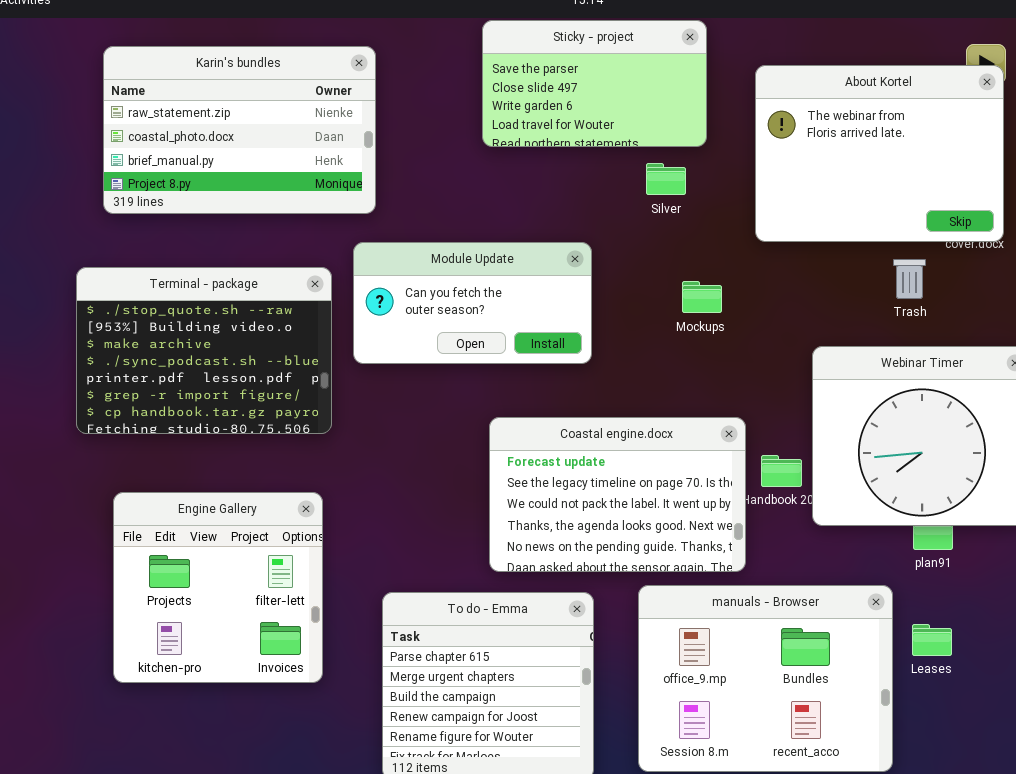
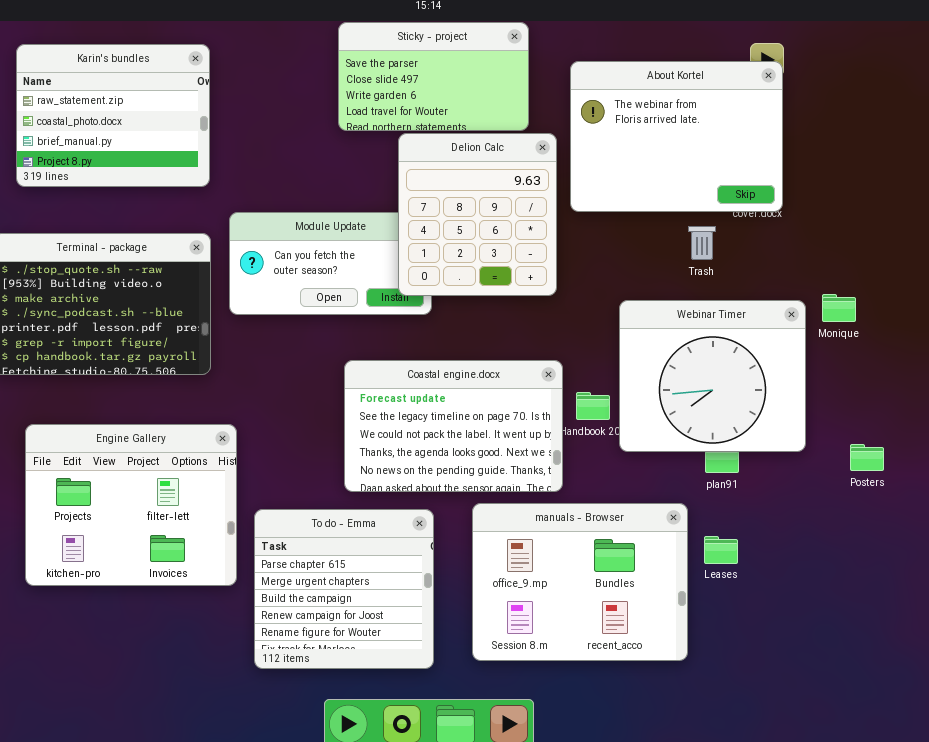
Karin's bundles: [103,46,376,214] -> [16,44,210,187], resized
Delion Calc: none -> [398,133,557,296], opened
Engine Gallery: [113,492,323,683] -> [25,424,237,586], resized

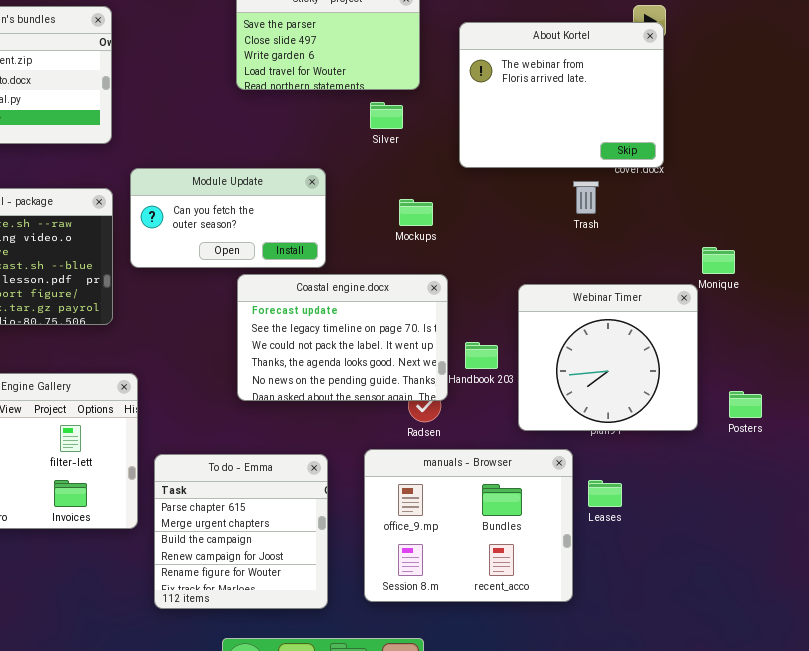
Delion Calc: [398,133,557,296] -> none, closed
Webinar Timer: [619,300,806,452] -> [518,284,698,431], moved
Coastal engine.docx: [344,360,563,492] -> [237,274,448,401], moved

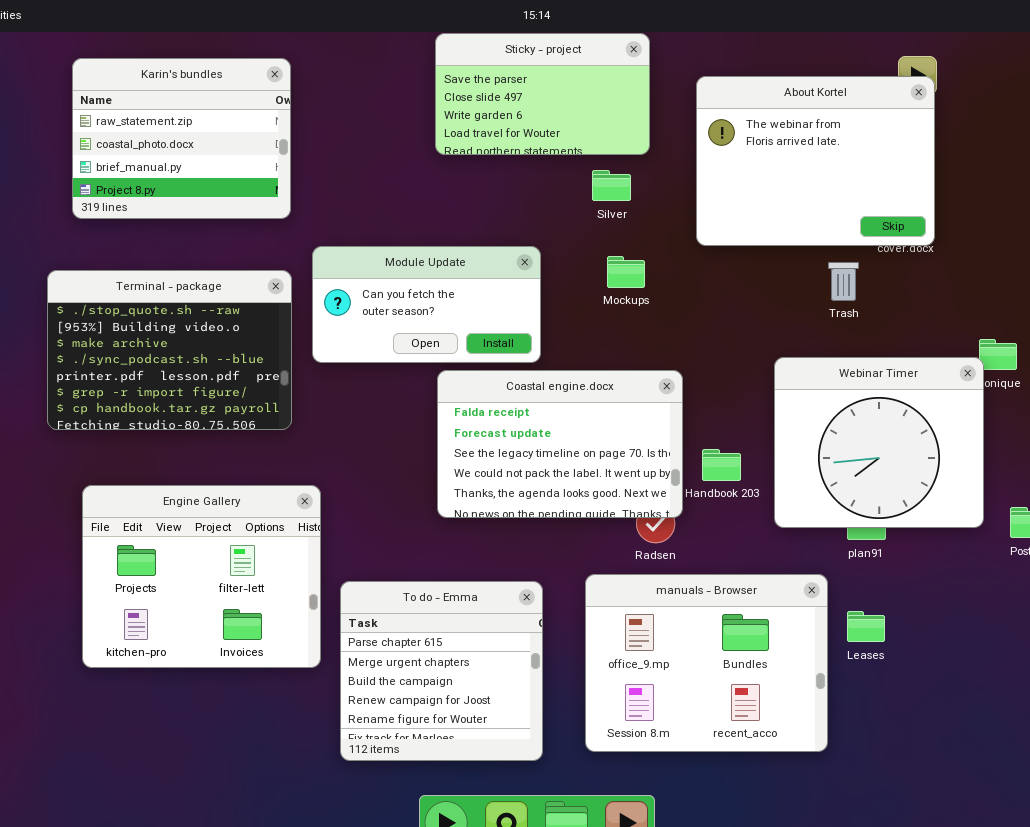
Mockups: [399,199,433,226] -> [607,256,645,288], moved
Coastal engine.docx: [237,274,448,401] -> [437,370,683,518], scrolled up 1 row
Webinar Timer: [518,284,698,431] -> [774,357,984,528], moved

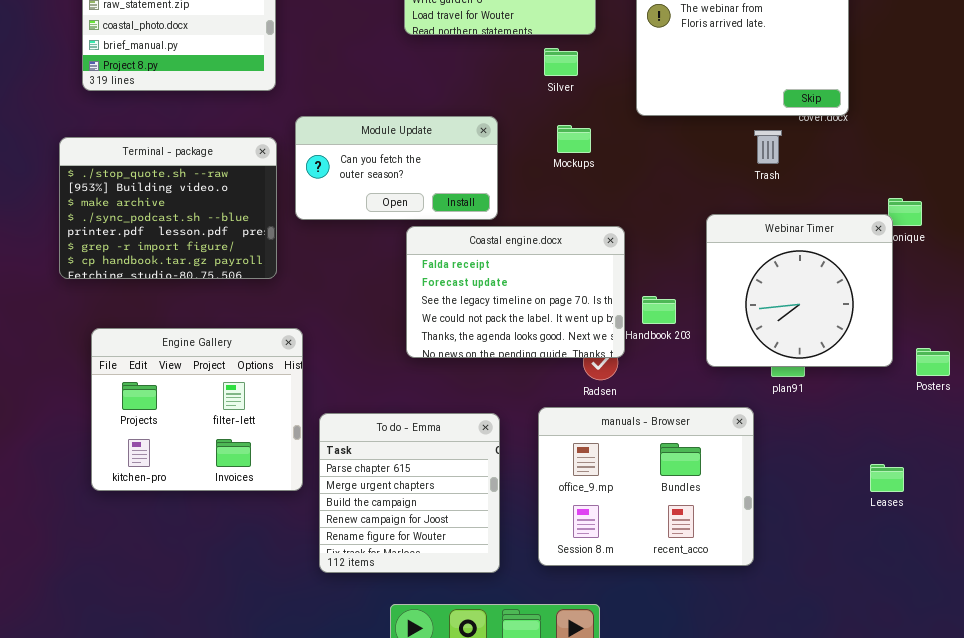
Leases: [847,611,885,642] -> [870,464,904,492], moved

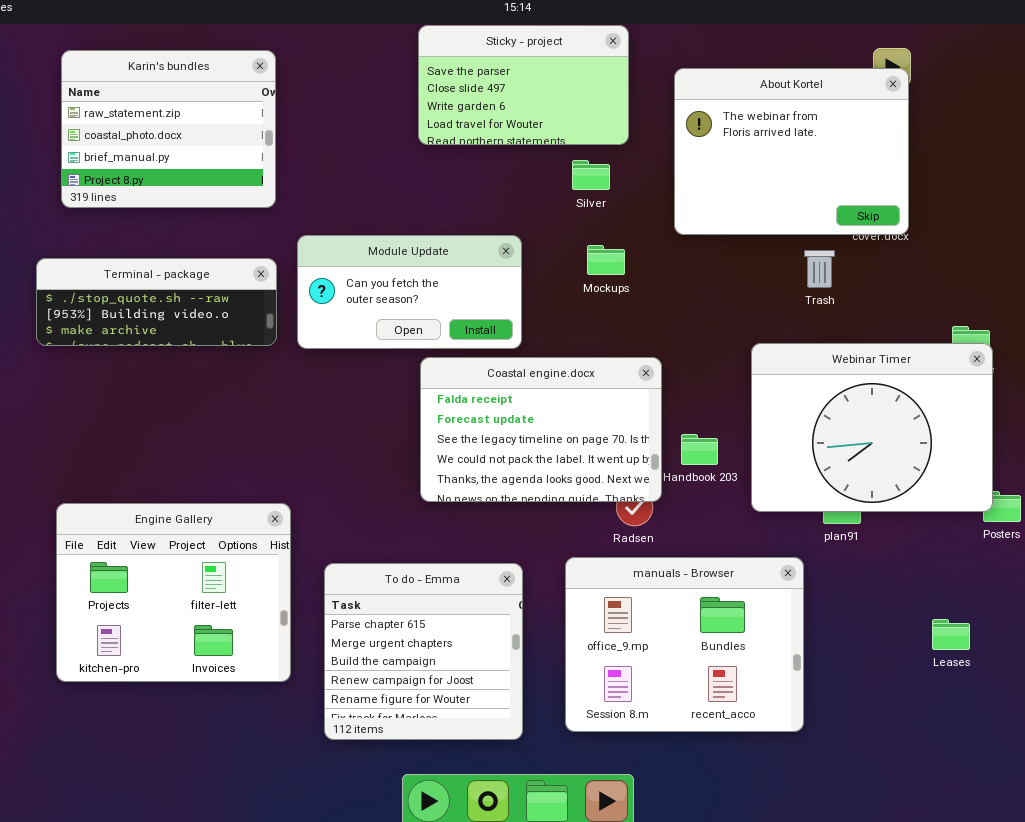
Terminal - package: [59,137,277,279] -> [36,258,277,346], resized
Webinar Timer: [706,214,893,367] -> [751,343,993,512], resized
Engine Gallery: [91,328,303,491] -> [56,503,291,682], moved

